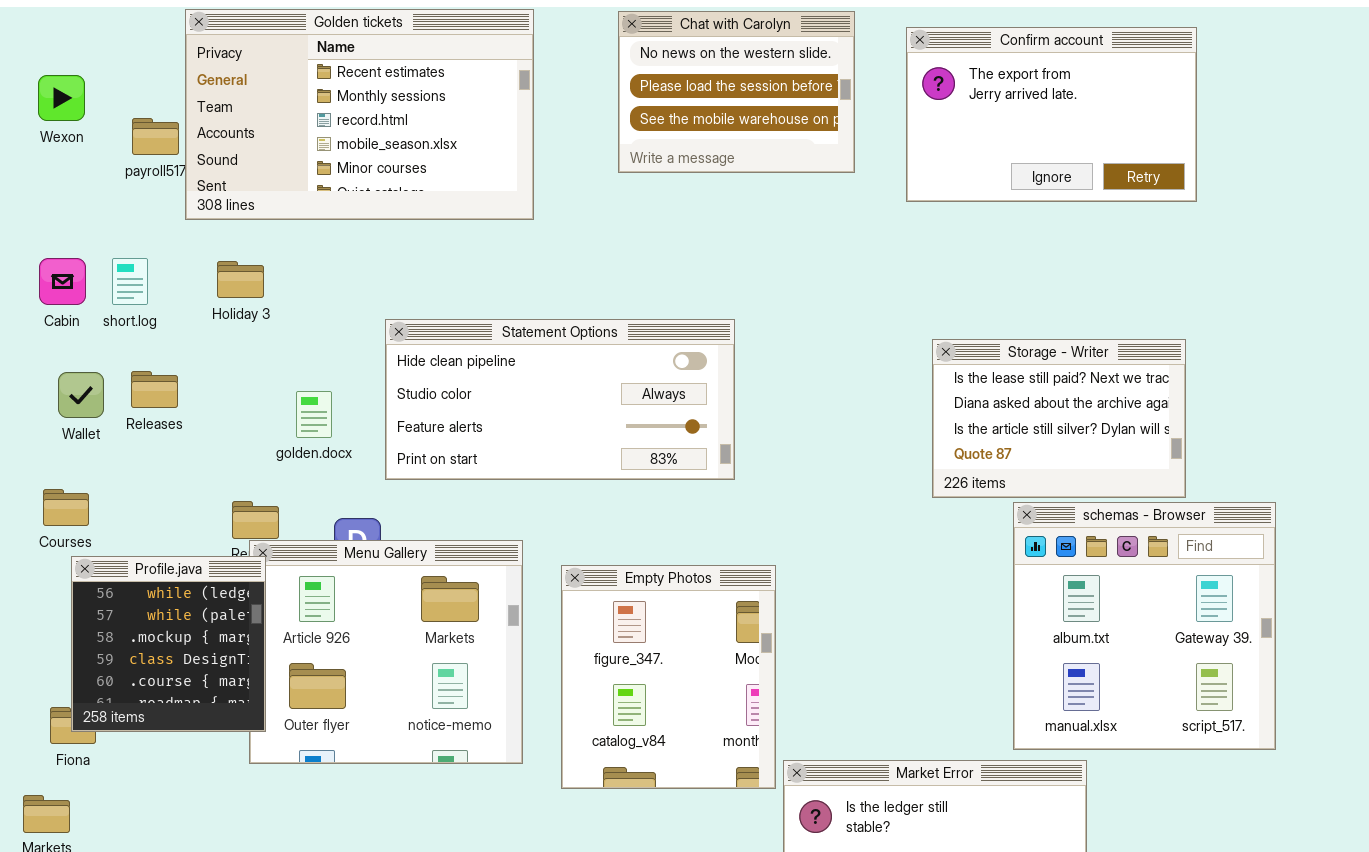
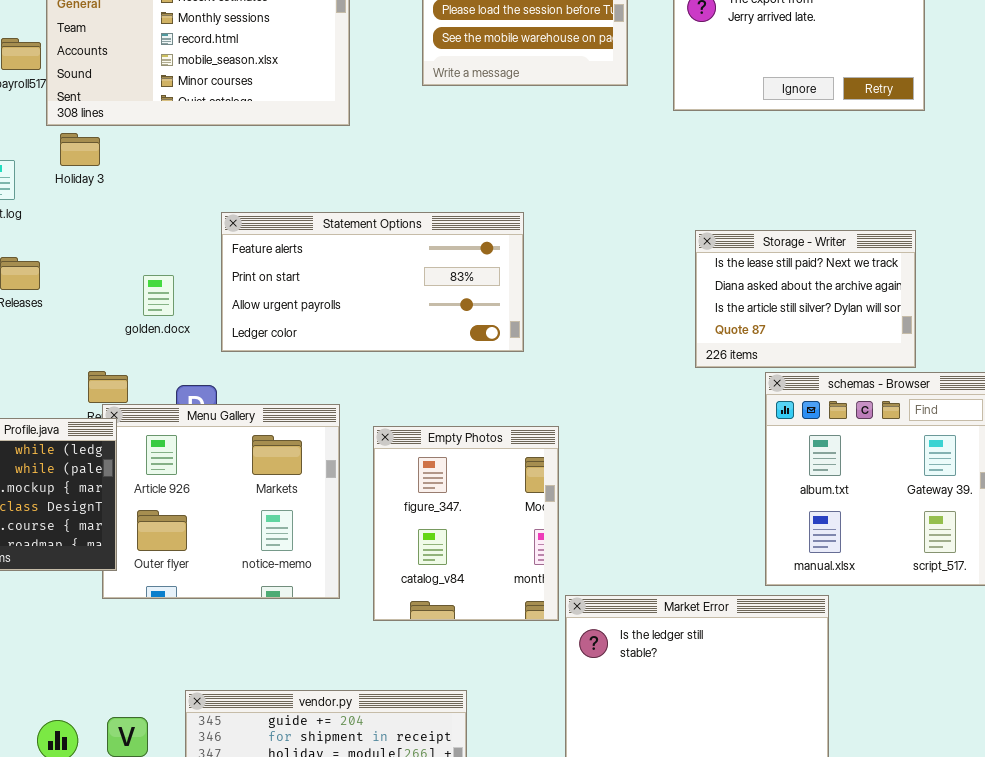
Holiday 3: [217,261,264,298] -> [60,133,100,166], moved
Statement Options: [385,319,735,480] -> [221,212,524,352], scrolled down 2 rows

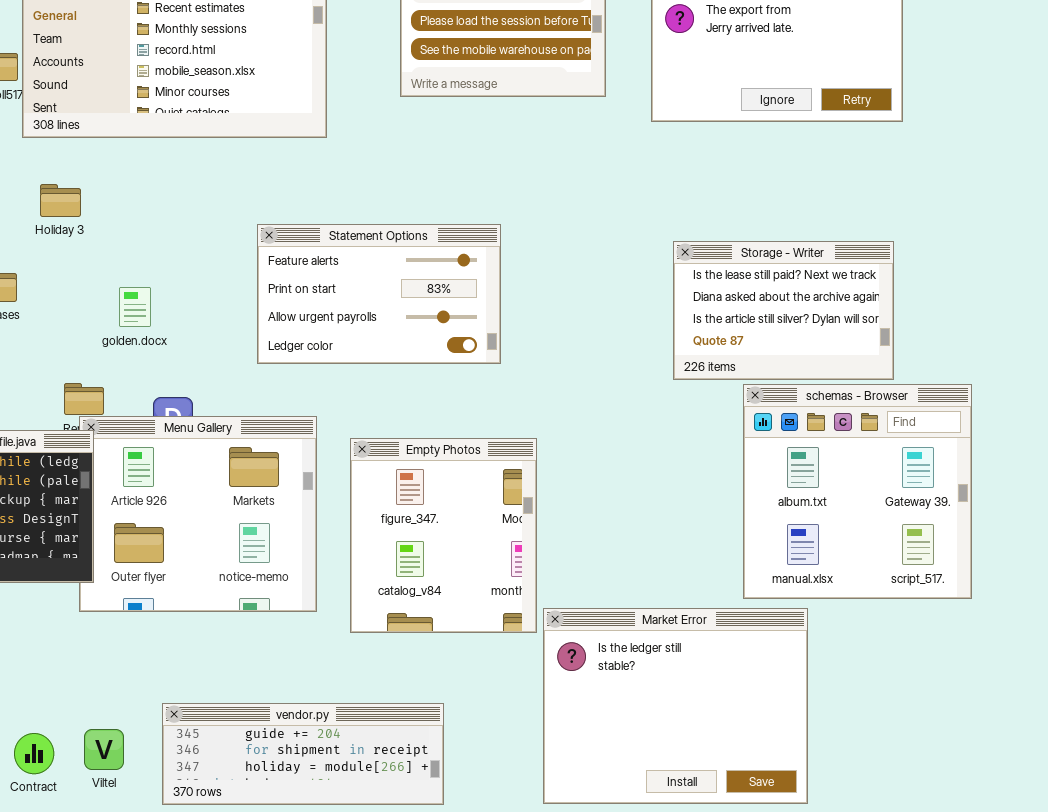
Holiday 3: [60,133,100,166] -> [40,184,81,217], moved
Statement Options: [221,212,524,352] -> [257,224,501,364], resized

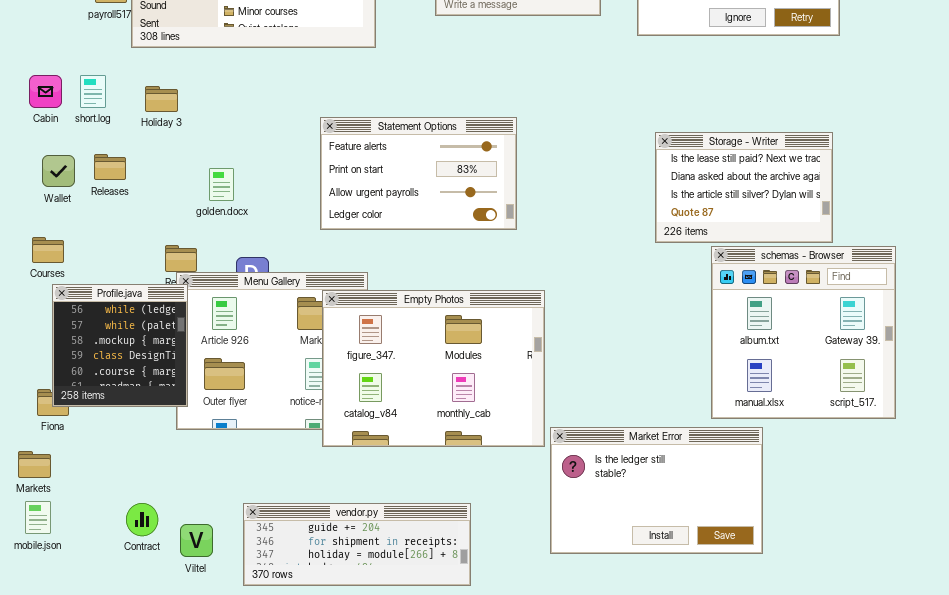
Empty Photos: [350,438,537,633] -> [322,290,545,447], resized
Market Error: [543,608,808,804] -> [550,427,763,554], resized
Contract: [14,733,54,774] -> [126,503,158,536], moved

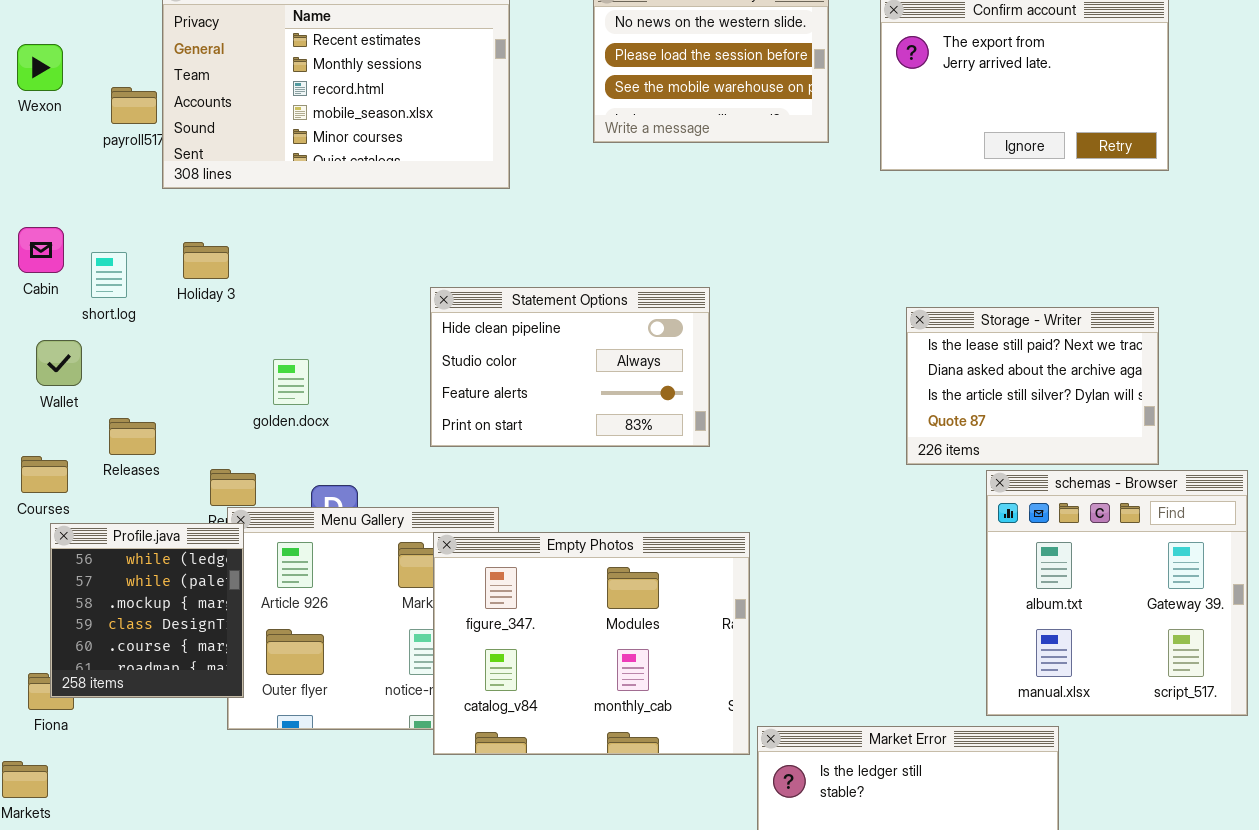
short.log: [80,75,106,108] -> [91,252,127,298], moved
Statement Options: [320,117,517,230] -> [430,287,710,447], scrolled up 2 rows
Releases: [94,154,126,180] -> [109,418,156,455], moved

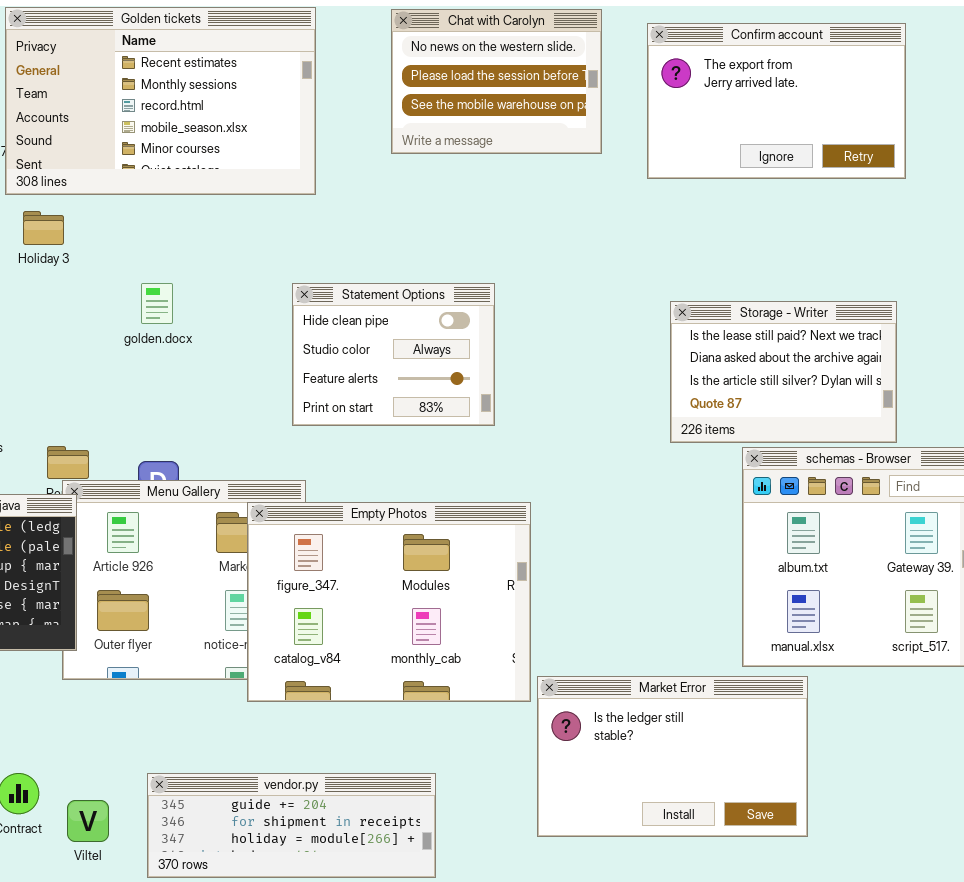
Holiday 3: [183,242,229,279] -> [23,211,64,245], moved
Statement Options: [430,287,710,447] -> [292,283,495,426], resized
golden.docx: [273,359,309,405] -> [141,283,173,324], moved

